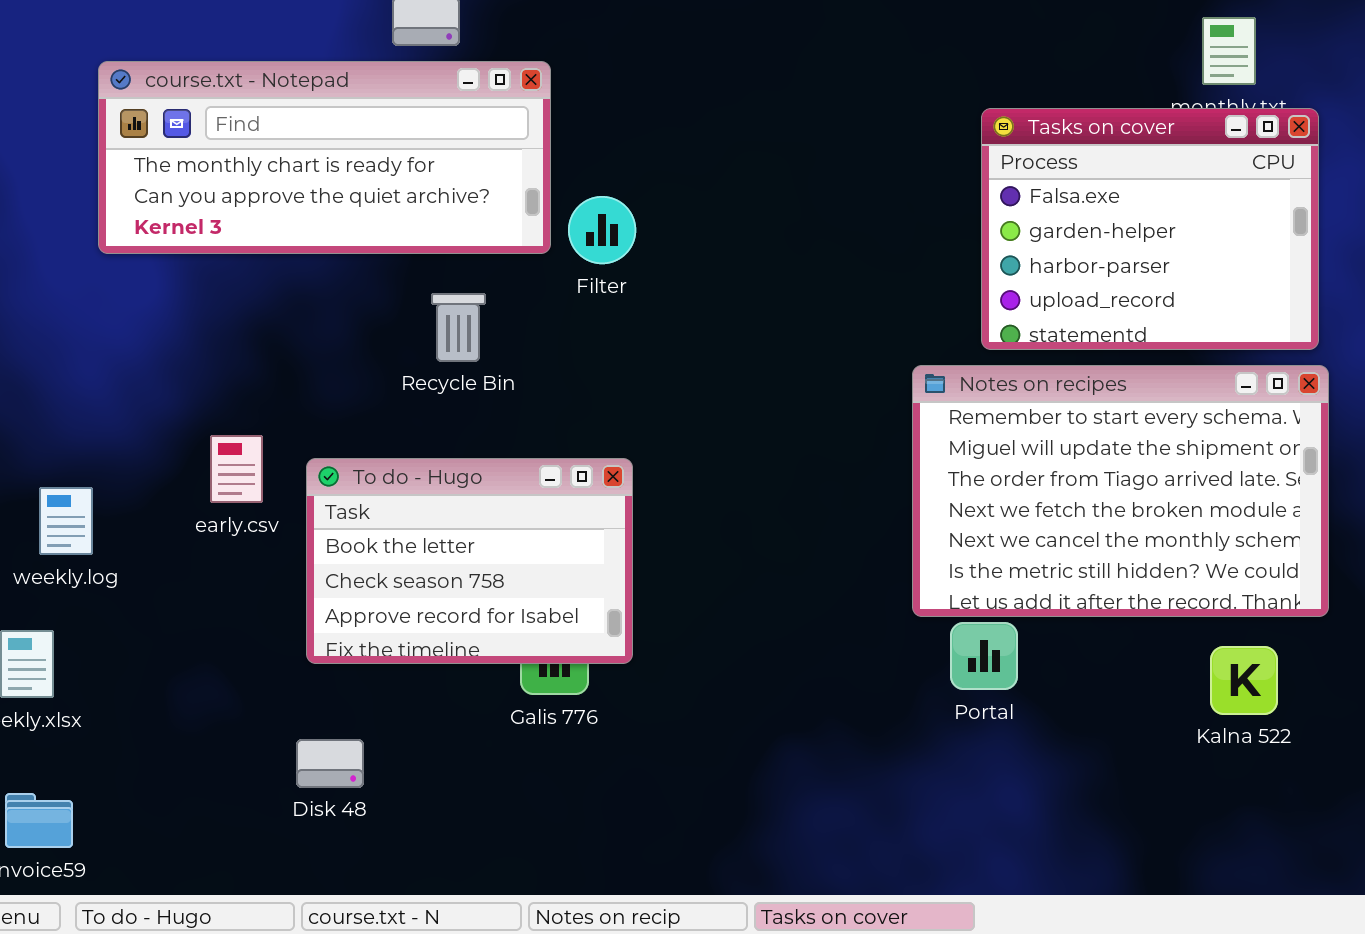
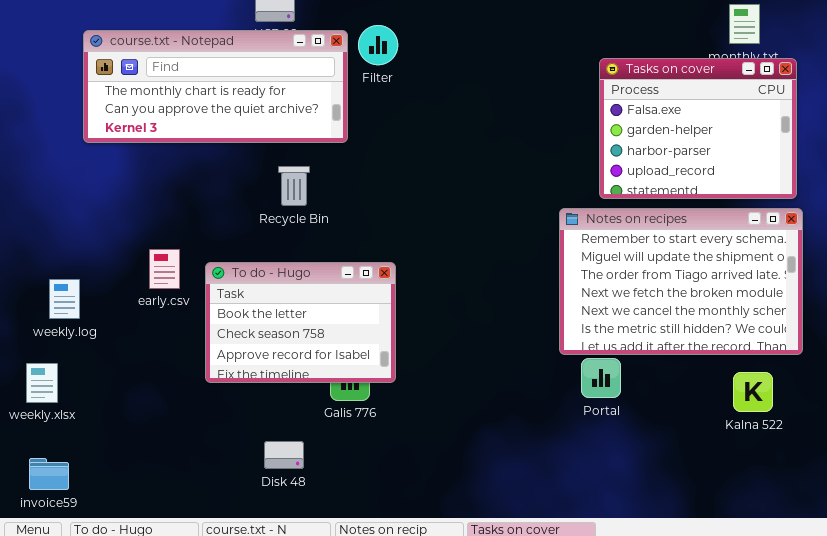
Filter: [568,196,636,264] -> [358,25,398,65], moved
Disk 48: [296,739,364,788] -> [264,441,304,469], moved

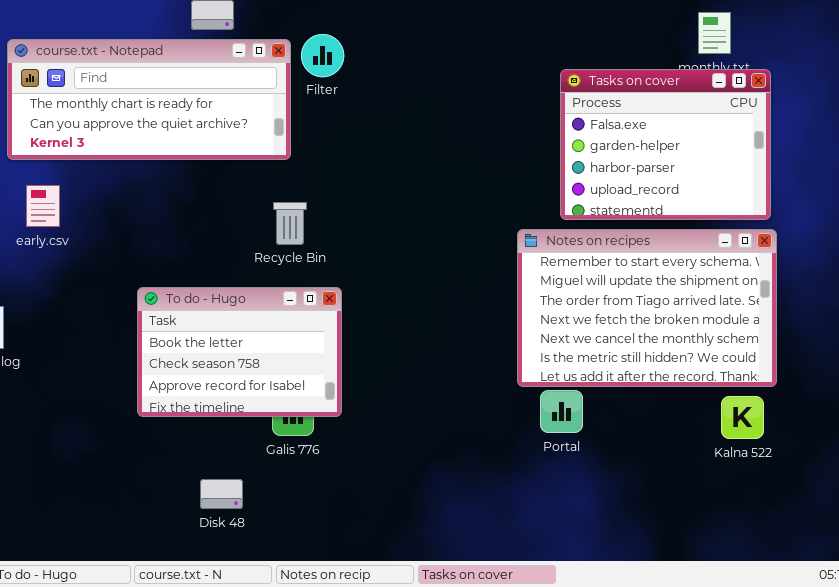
Recycle Bin: [278,166,310,206] -> [273,202,307,245], moved
early.csv: [149,249,180,289] -> [26,185,60,227], moved
Kalna 522: [733,372,773,412] -> [721,396,764,439], moved

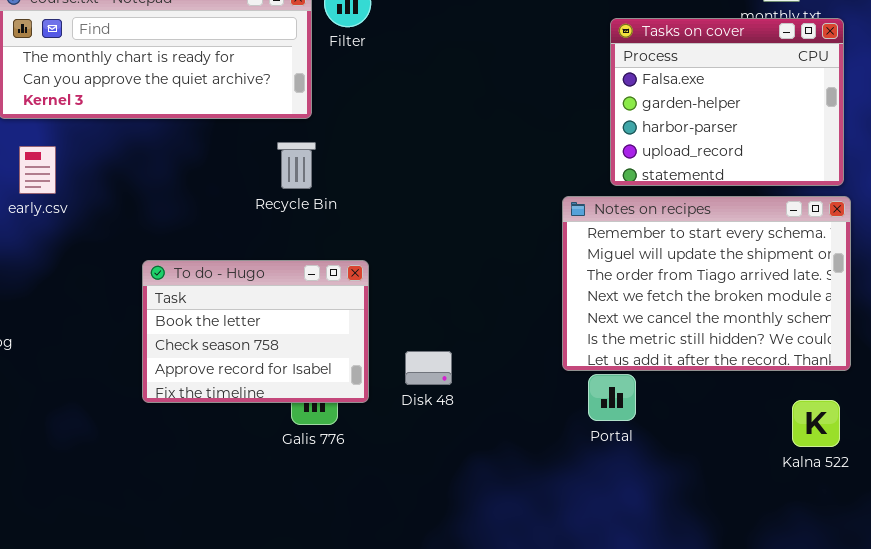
Recycle Bin: [273,202,307,245] -> [277,142,316,189], moved
Kalna 522: [721,396,764,439] -> [792,400,840,447], moved
Disk 48: [200,479,243,509] -> [405,351,452,385], moved

